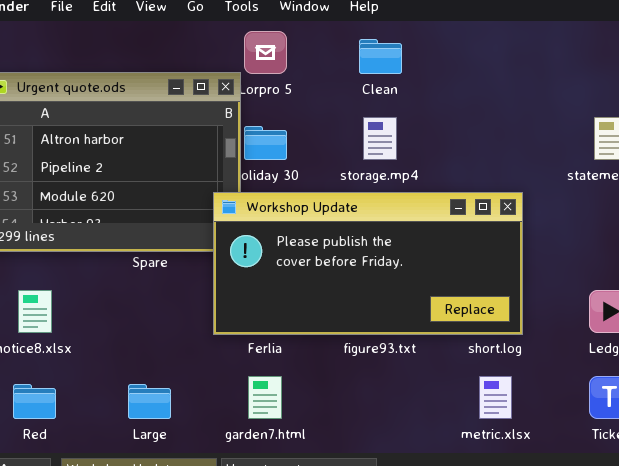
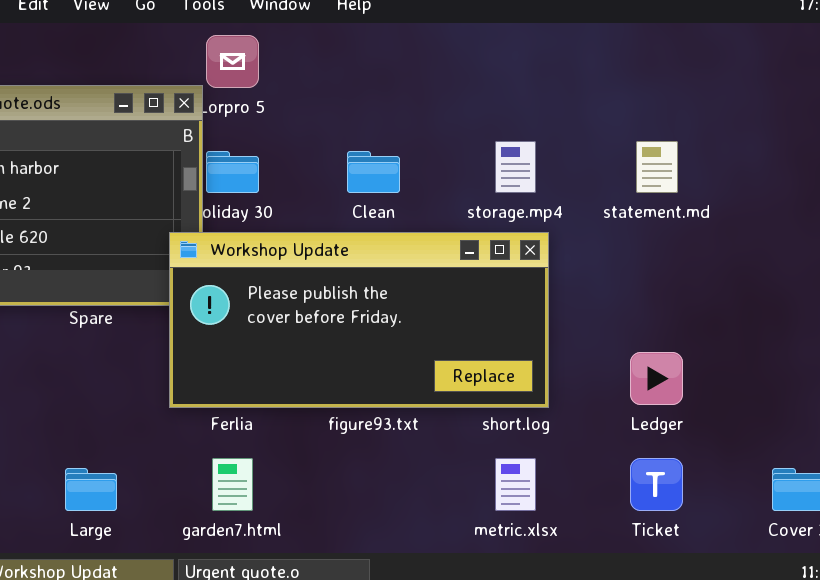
Clean: [359,39,402,74] -> [347,151,400,193], moved
storage.mp4: [363,117,397,160] -> [495,141,536,193], moved

